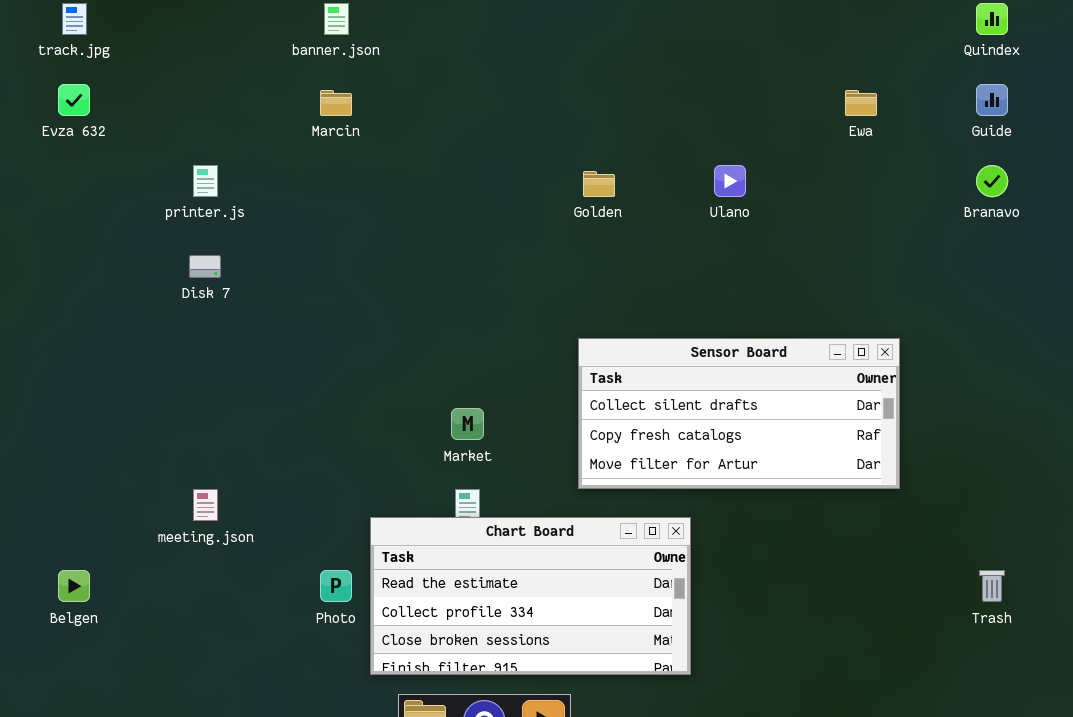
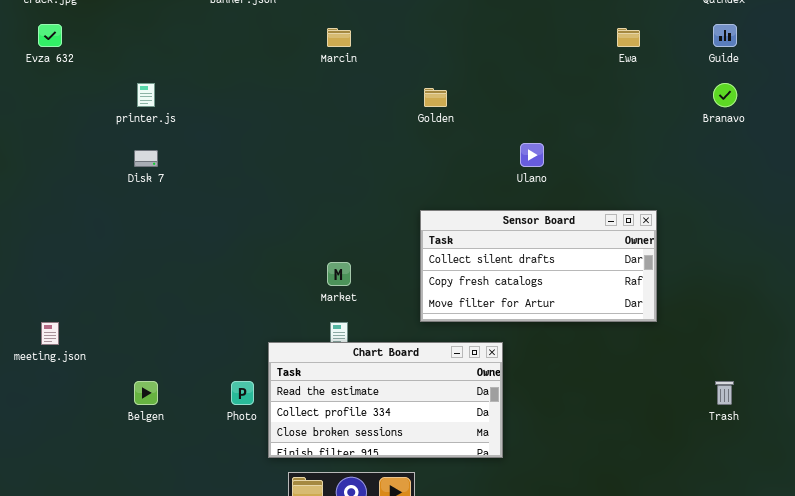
Marcin: [320,90,352,116] -> [327,28,351,47], moved
Ulano: [714,165,746,197] -> [520,143,544,167], moved
meeting.json: [193,489,218,521] -> [41,322,59,345], moved
Belgen: [58,570,90,602] -> [134,381,158,405], moved

